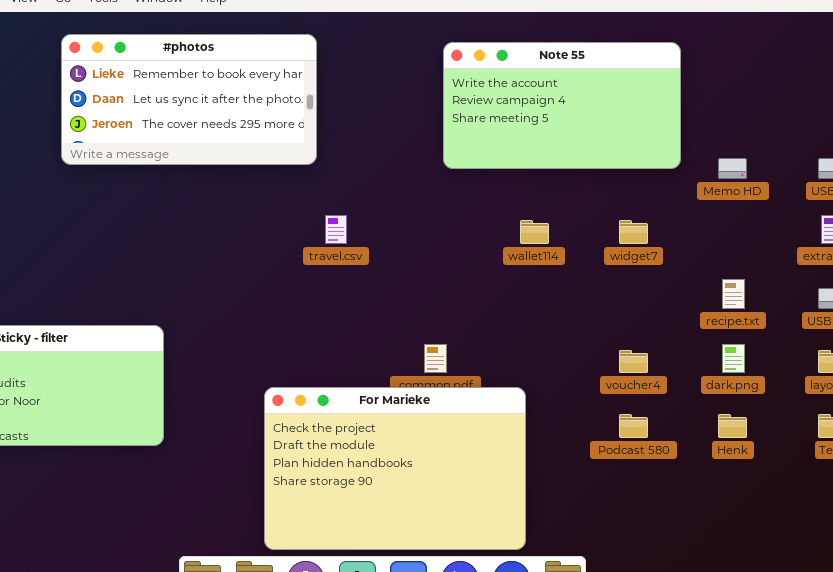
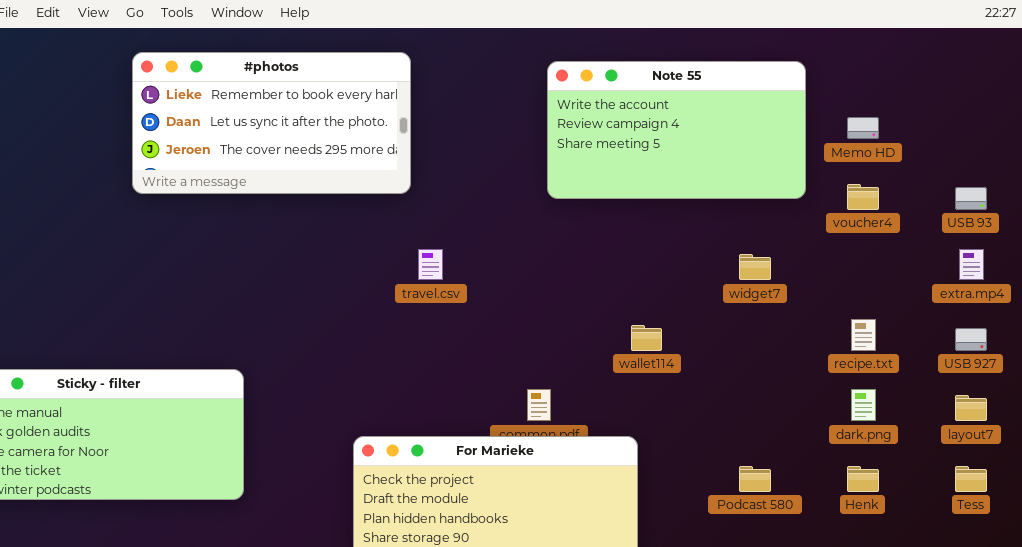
Memo HD: [718,158,747,179] -> [847,117,879,139], moved
wallet114: [520,220,549,244] -> [631,325,662,351], moved
voucher4: [619,350,648,373] -> [847,184,879,210], moved

